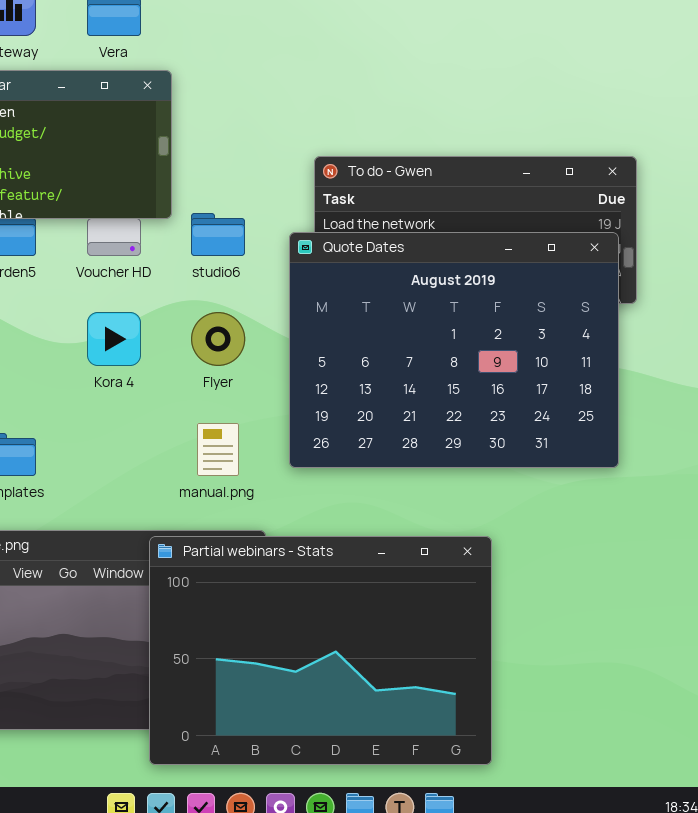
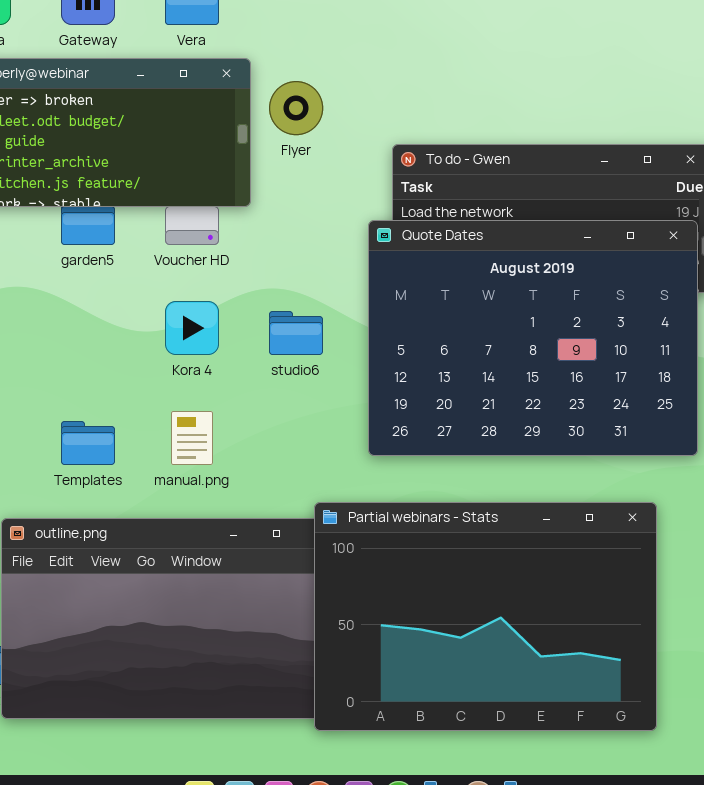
studio6: [191,213,245,256] -> [269,311,323,355], moved
Flyer: [191,312,245,366] -> [269,81,323,135], moved
manual.png: [197,423,239,476] -> [171,411,213,465], moved
Partial webinars - Stats: [149,536,492,765] -> [314,502,657,731], moved

